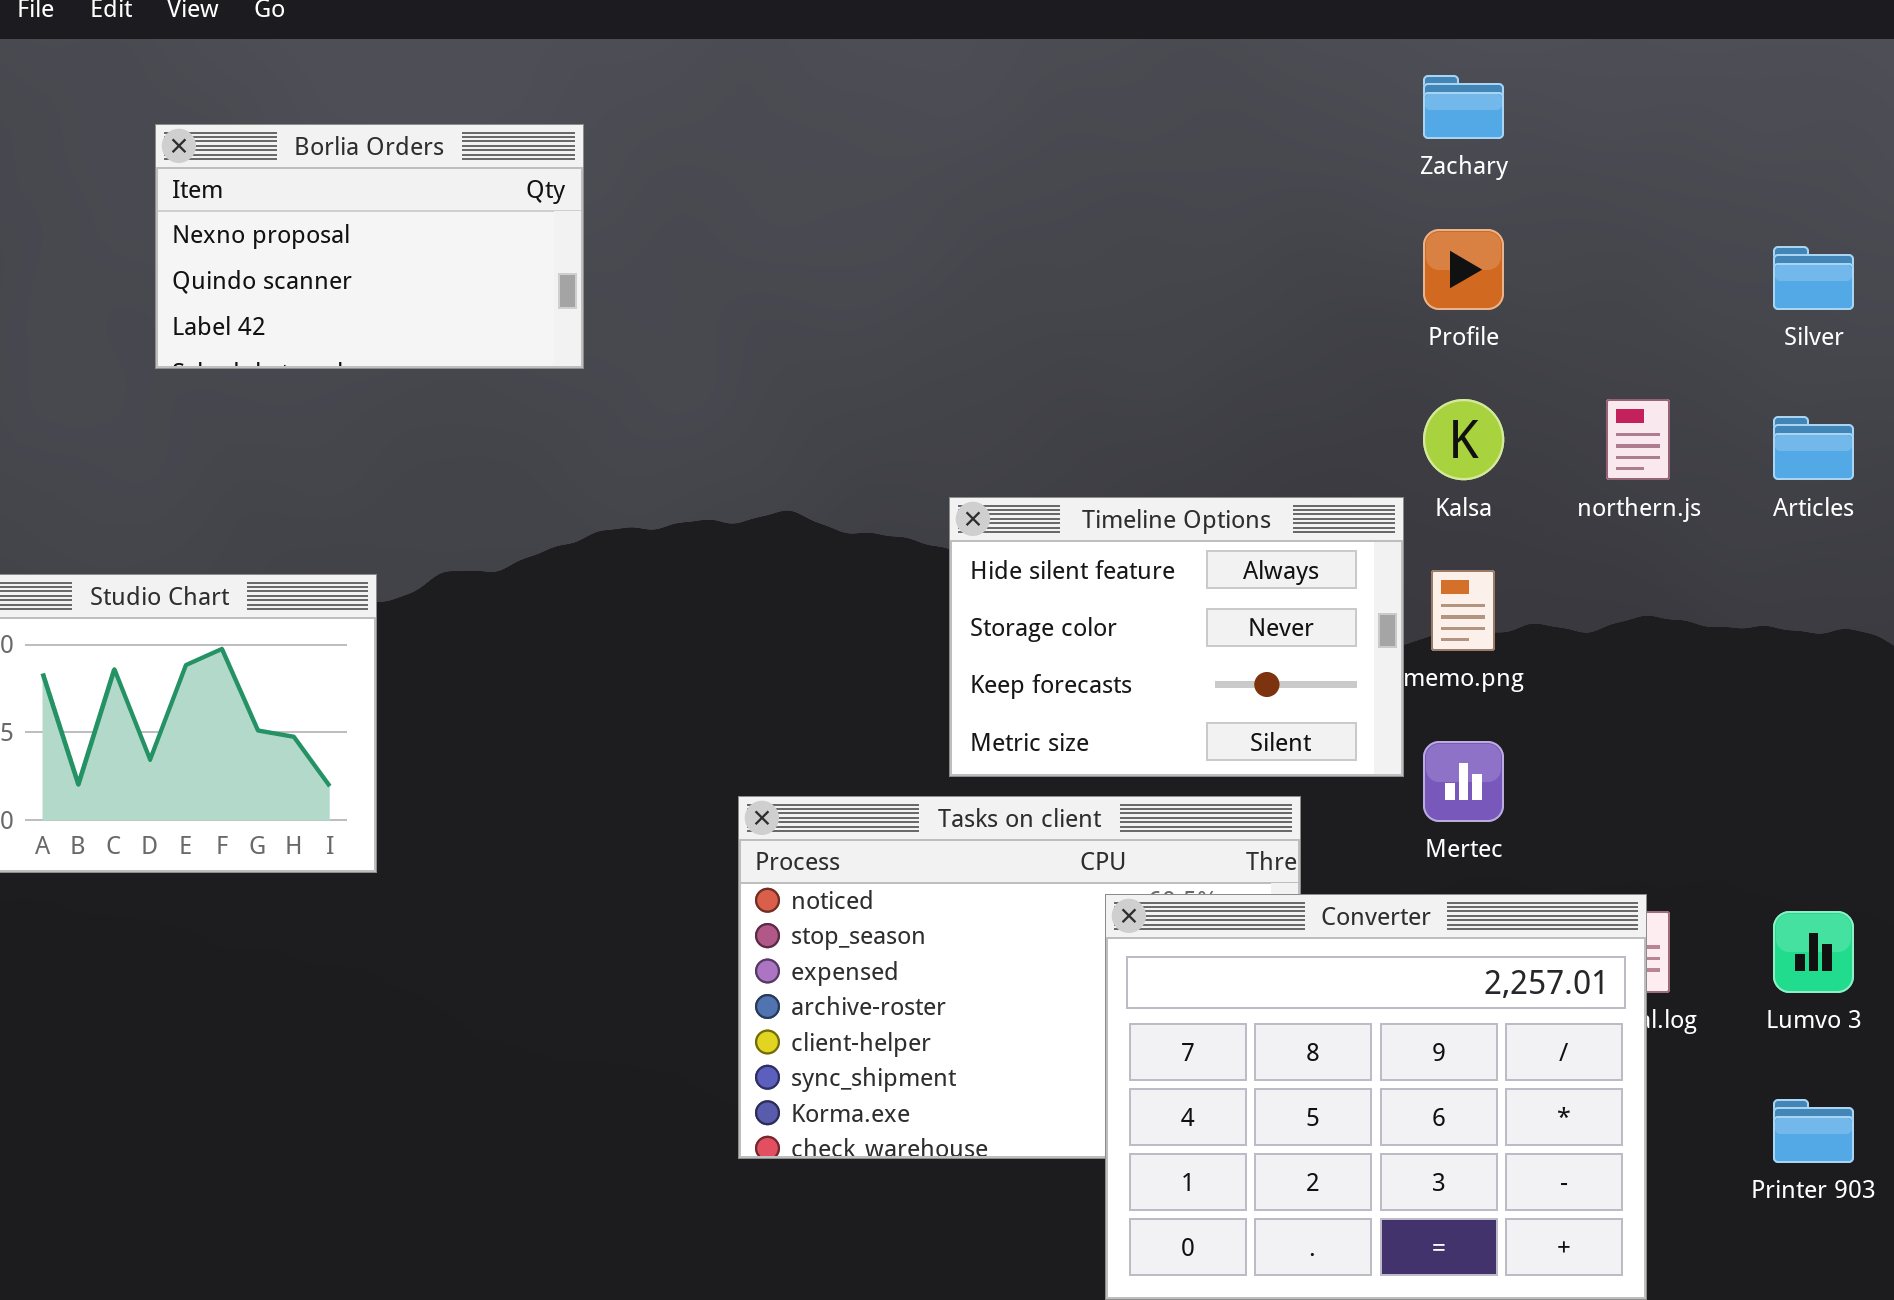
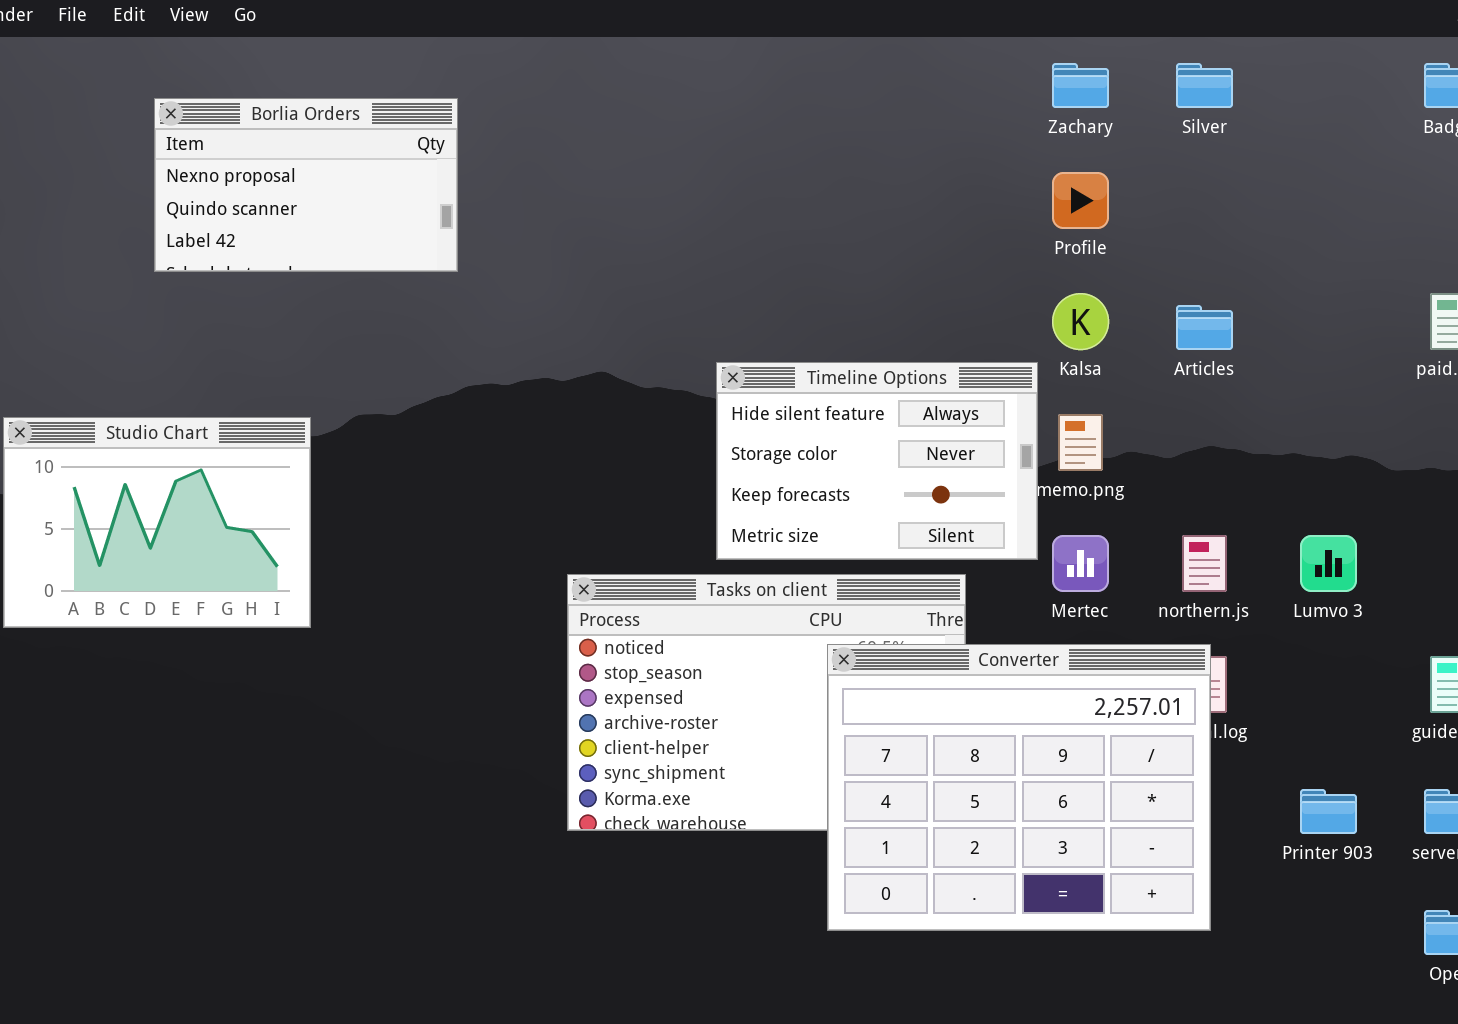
Silver: [1773,246,1854,310] -> [1176,63,1233,108], moved
northern.js: [1606,399,1670,480] -> [1182,535,1227,592], moved
Articles: [1773,416,1854,480] -> [1176,305,1233,350], moved
Lumvo 3: [1773,911,1854,993] -> [1300,535,1357,592], moved

